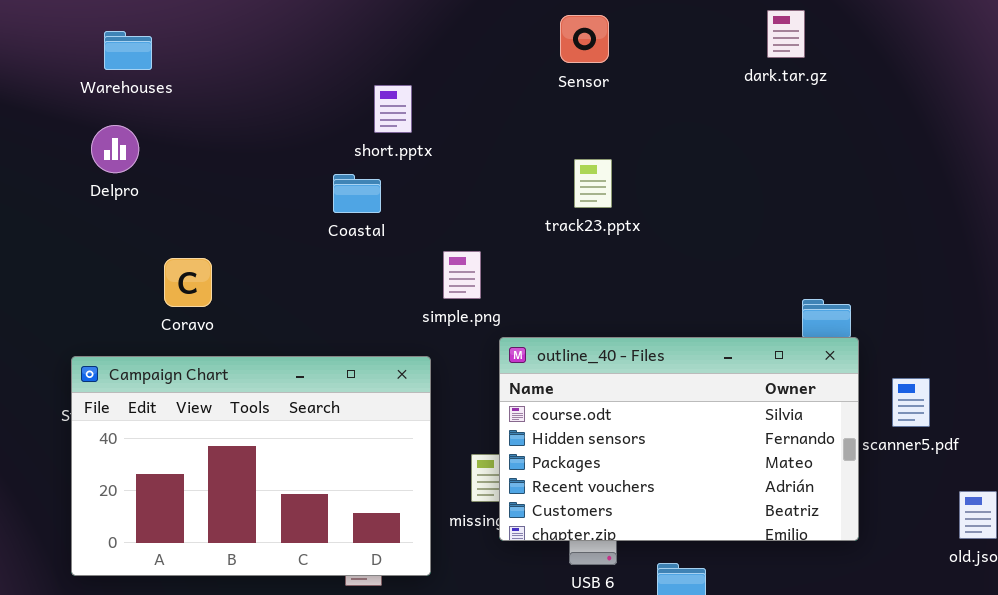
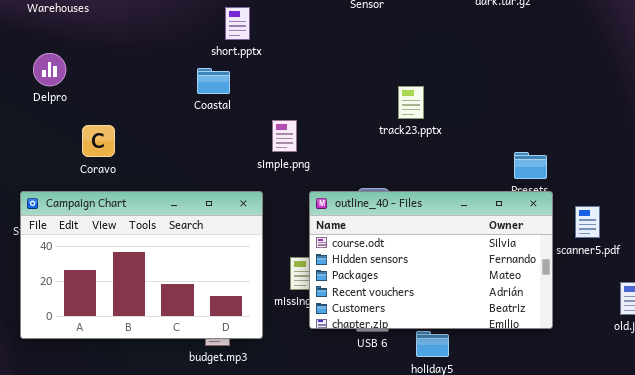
Delpro: [91,125,139,173] -> [33,53,66,86], moved
track23.pptx: [574,159,612,208] -> [398,86,424,119], moved
outline_40 - Files: [499,337,859,541] -> [309,191,553,329], moved

